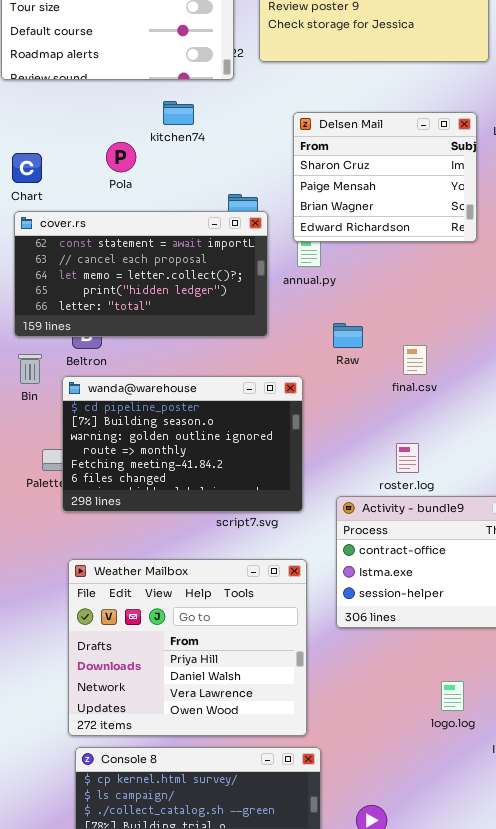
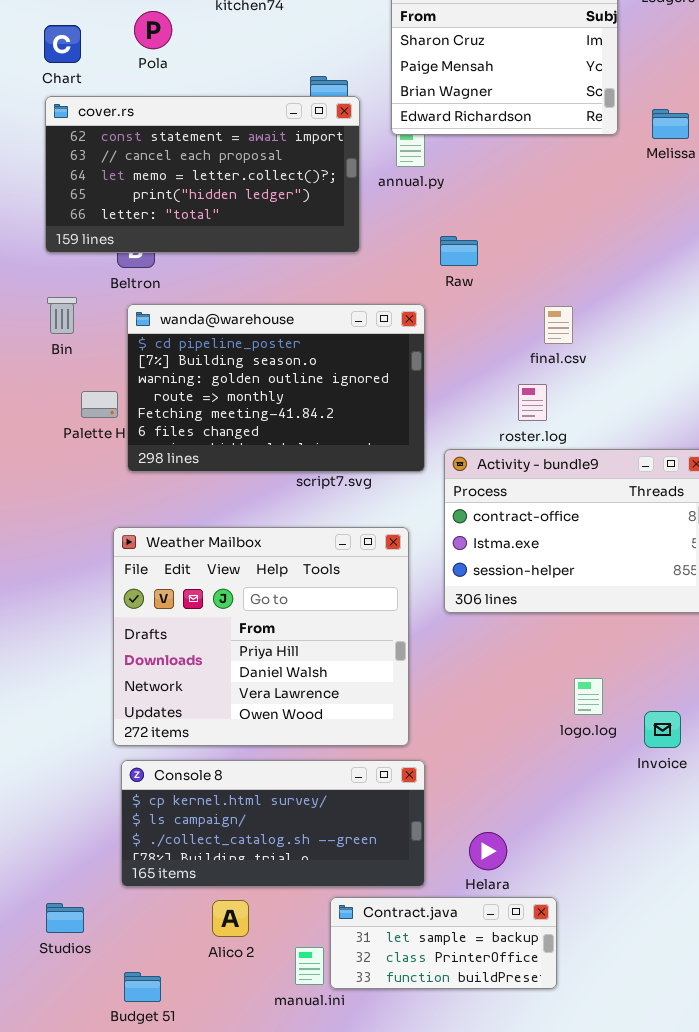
Pola: [106,142,136,172] -> [134,11,172,49], moved
final.csv: [403,345,427,375] -> [544,306,573,344], moved
Bin: [18,354,42,384] -> [47,297,77,334], moved
wanda@warehouse: [62,376,303,512] -> [127,304,425,472], moved

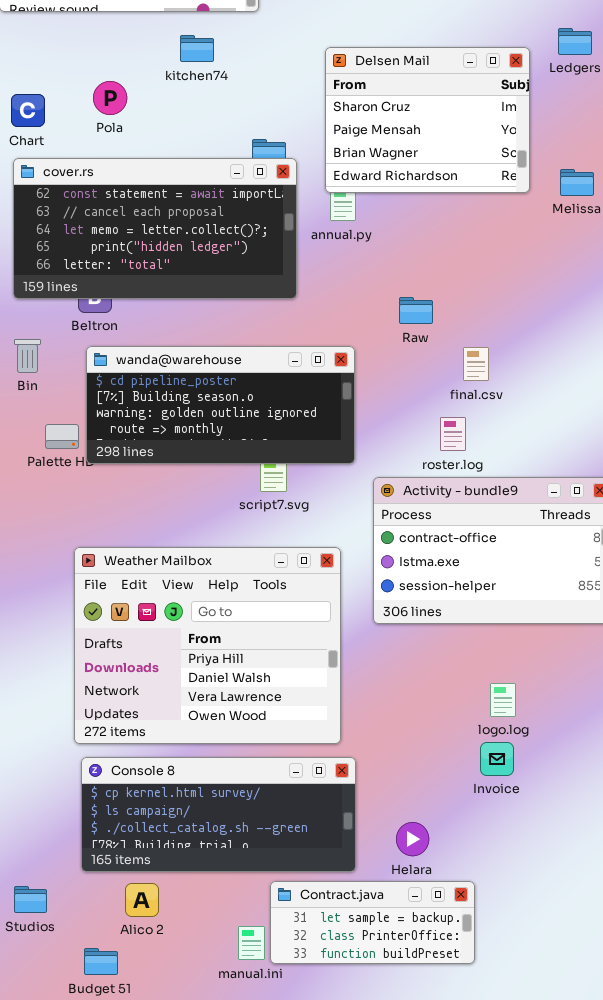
Raw: [440,236,478,266] -> [399,297,433,324], moved
wanda@warehouse: [127,304,425,472] -> [86,346,355,464], resized
Invoice: [644,711,681,748] -> [480,742,514,776], moved
Alico 2: [212,900,249,937] -> [125,883,159,917], moved

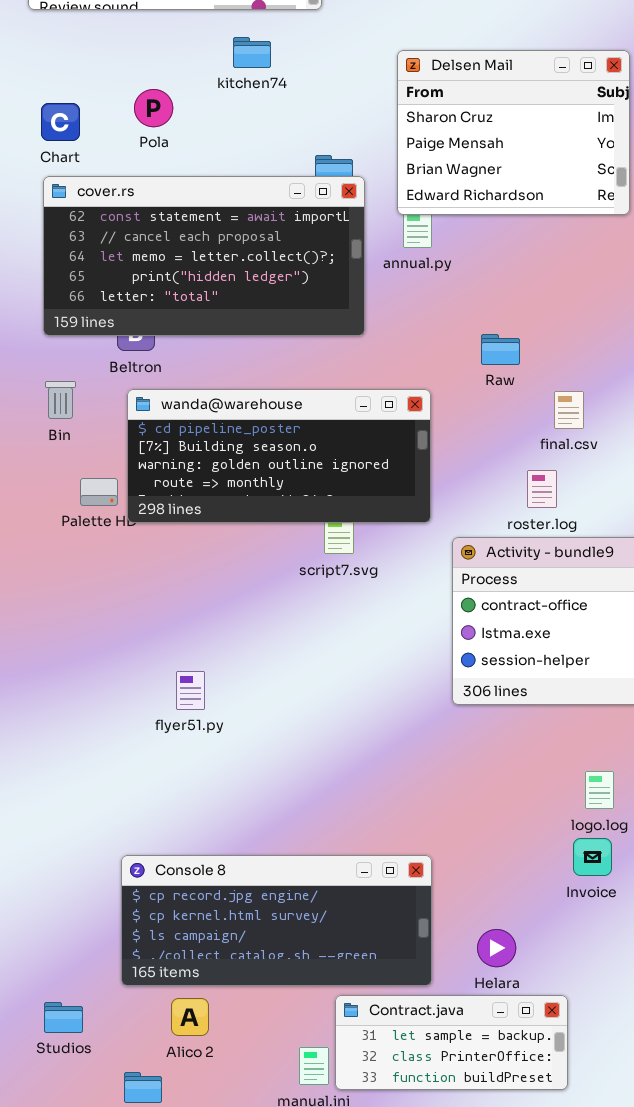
Weather Mailbox: [74,547,341,744] -> none, closed
Console 8: [81,757,356,872] -> [121,855,432,986], scrolled up 1 row

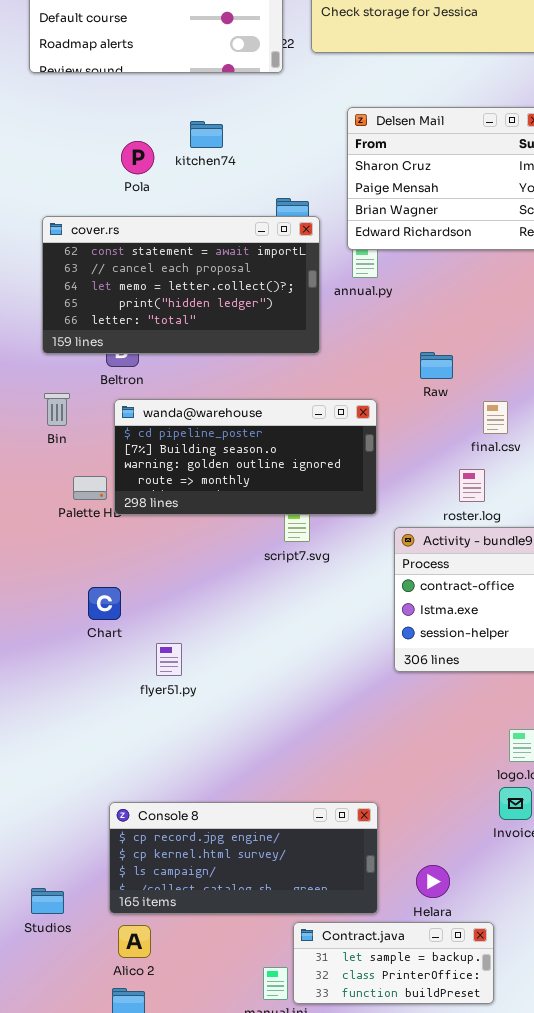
kitchen74: [233,37,271,68] -> [190,121,223,148], moved
Chart: [41,103,80,141] -> [88,587,121,620], moved
Alico 2: [171,998,209,1036] -> [118,925,151,958], moved
Studios: [44,1002,83,1033] -> [31,888,64,914], moved

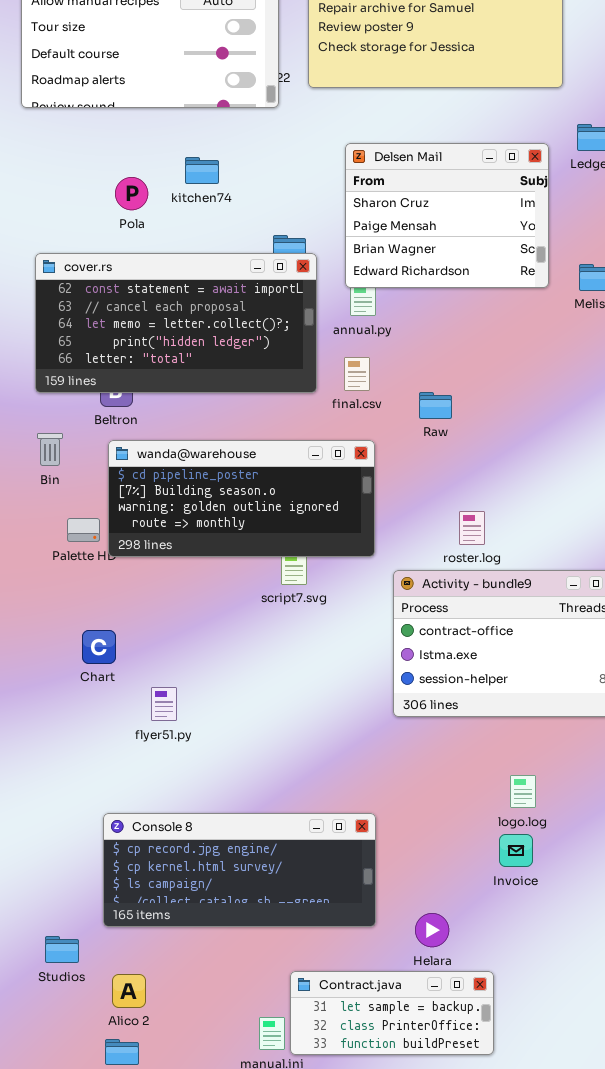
final.csv: [483,401,508,434] -> [344,357,370,391], moved
Console 8: [109,802,378,914] -> [103,813,376,927], moved
Studios: [31,888,64,914] -> [45,936,79,963], moved

